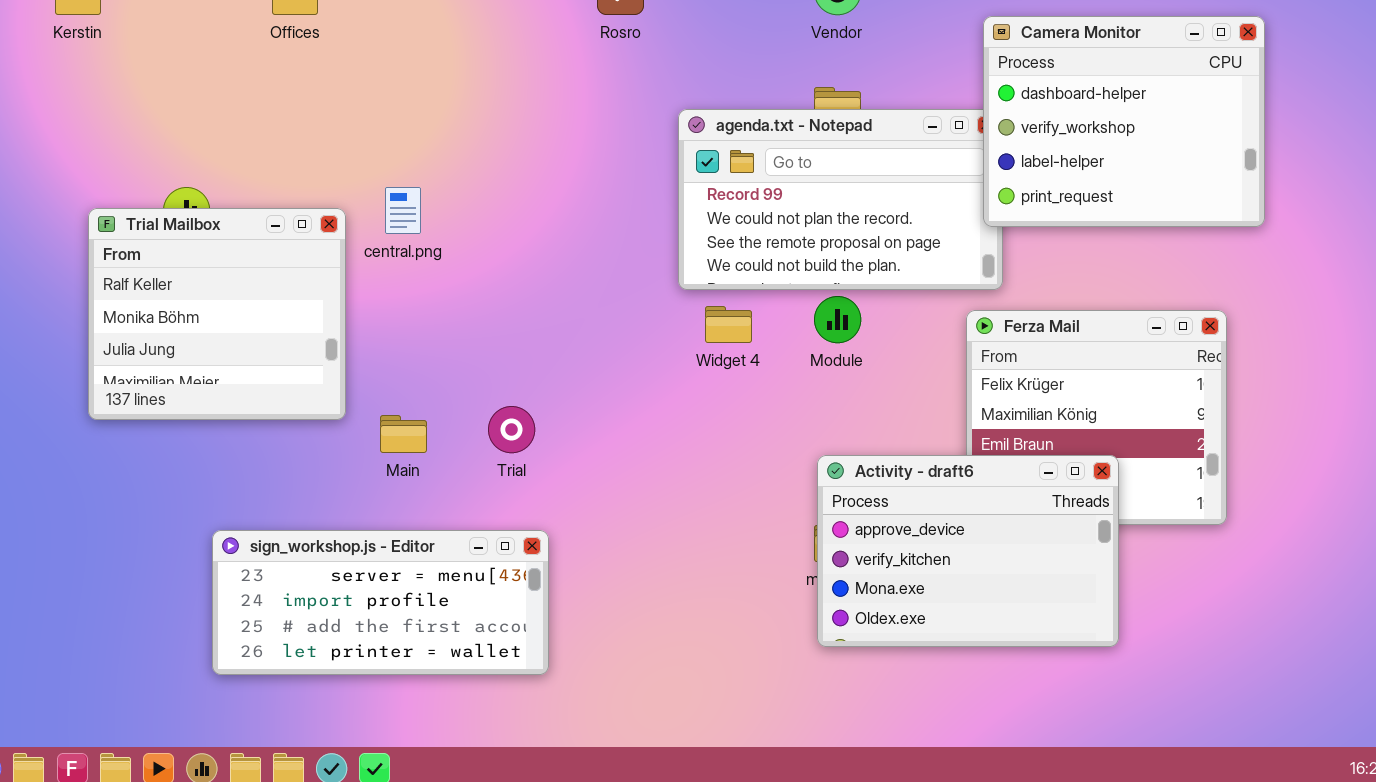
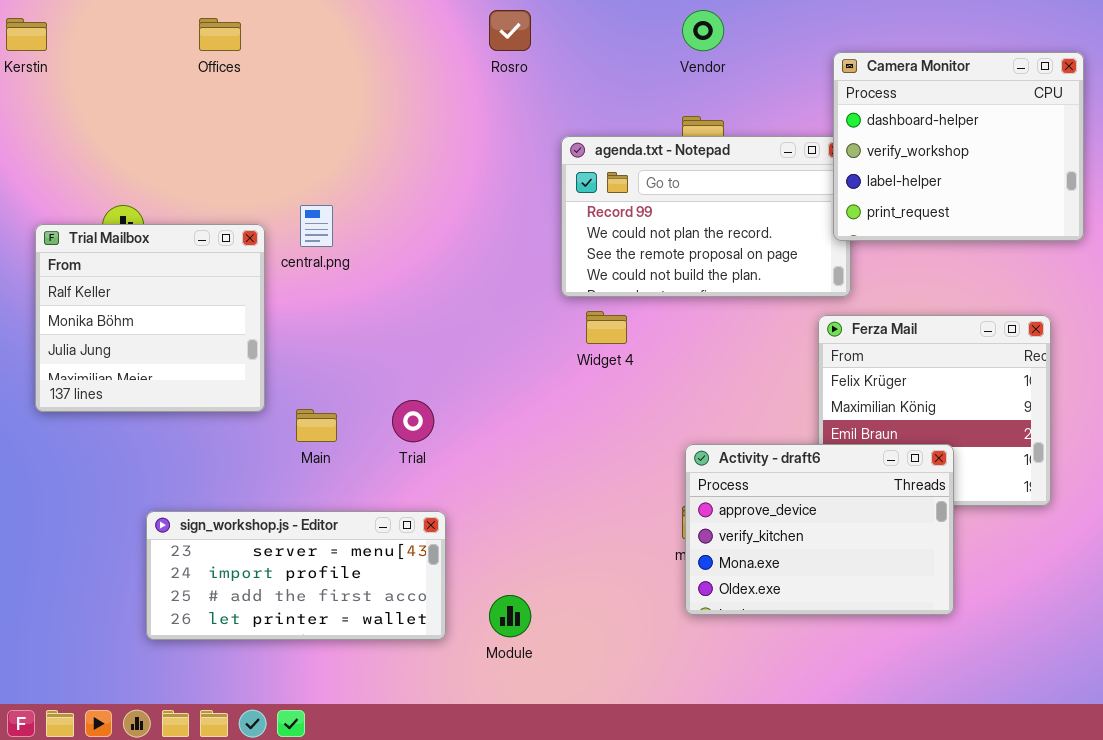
Module: [814,296,861,343] -> [489,595,531,637], moved

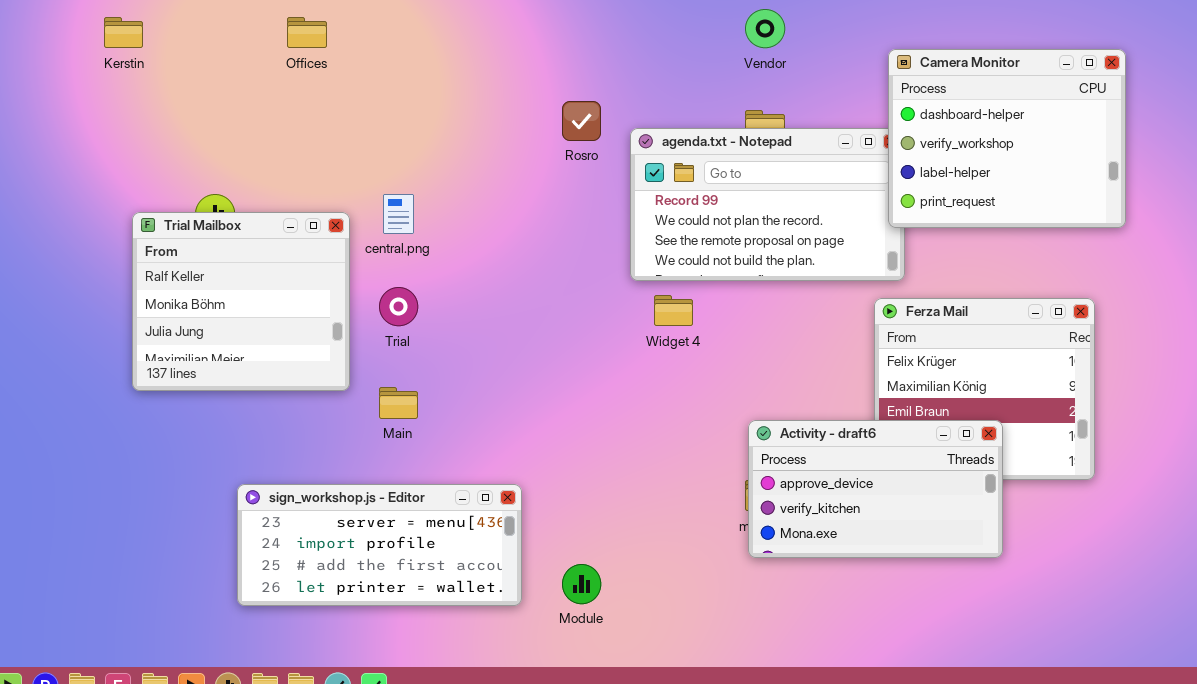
Rosro: [489,10,531,51] -> [562,101,601,141], moved
Trial: [392,400,434,442] -> [379,287,418,326], moved
Activity - draft6: [685,444,954,615] -> [748,420,1003,558], resized

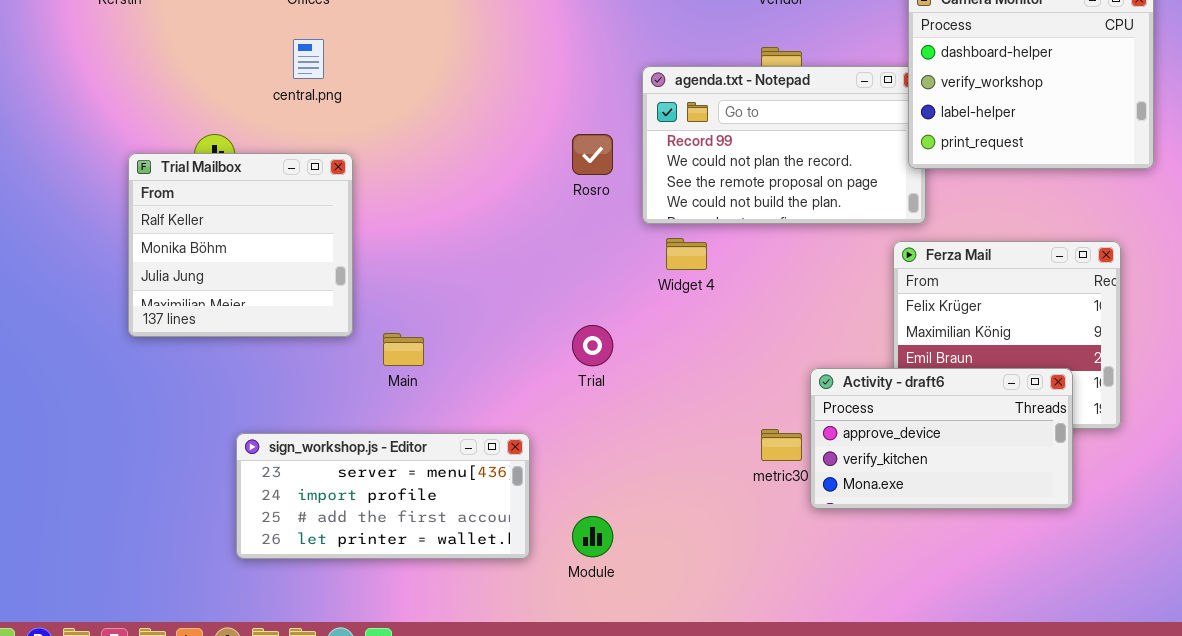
Rosro: [562,101,601,141] -> [572,134,613,175], moved
central.png: [383,194,414,234] -> [293,39,324,79], moved
Trial: [379,287,418,326] -> [572,325,613,366], moved
Activity - draft6: [748,420,1003,558] -> [810,368,1073,509], moved

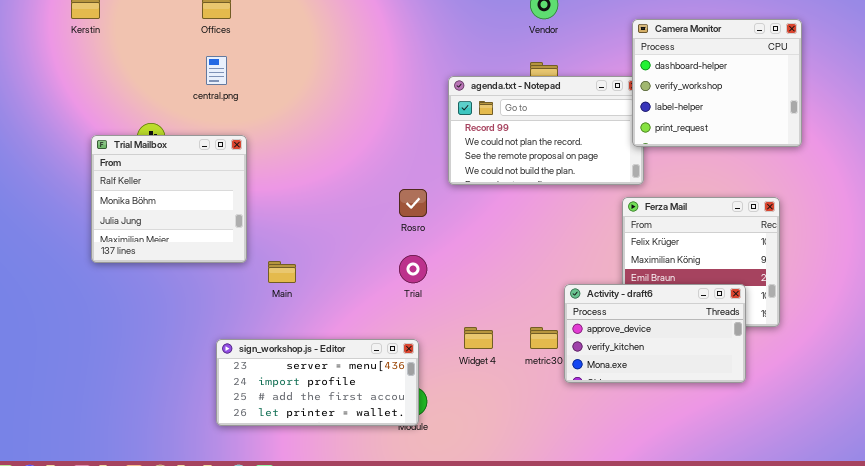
Rosro: [572,134,613,175] -> [399,189,427,217], moved
Widget 4: [666,238,707,270] -> [464,327,493,349], moved
sign_workshop.js - Editor: [236,433,530,559] -> [216,339,419,426], moved

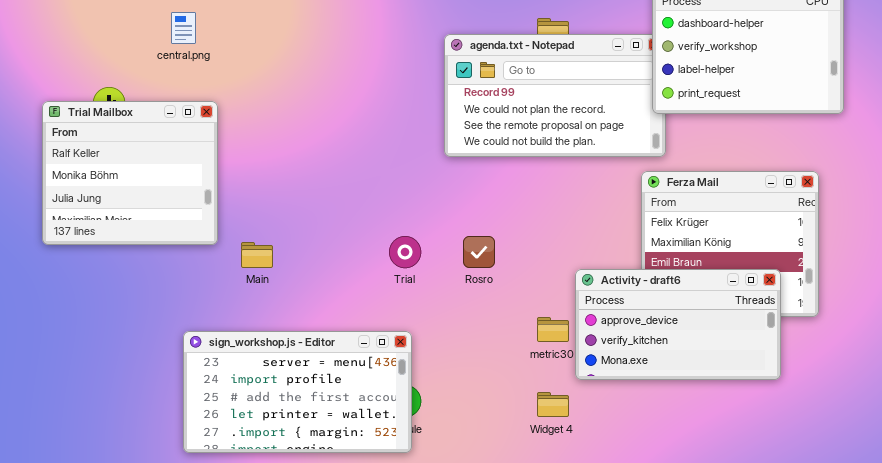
Rosro: [399,189,427,217] -> [463,236,495,268], moved
Widget 4: [464,327,493,349] -> [537,392,569,417], moved
sign_workshop.js - Editor: [216,339,419,426] -> [183,331,412,453], resized

